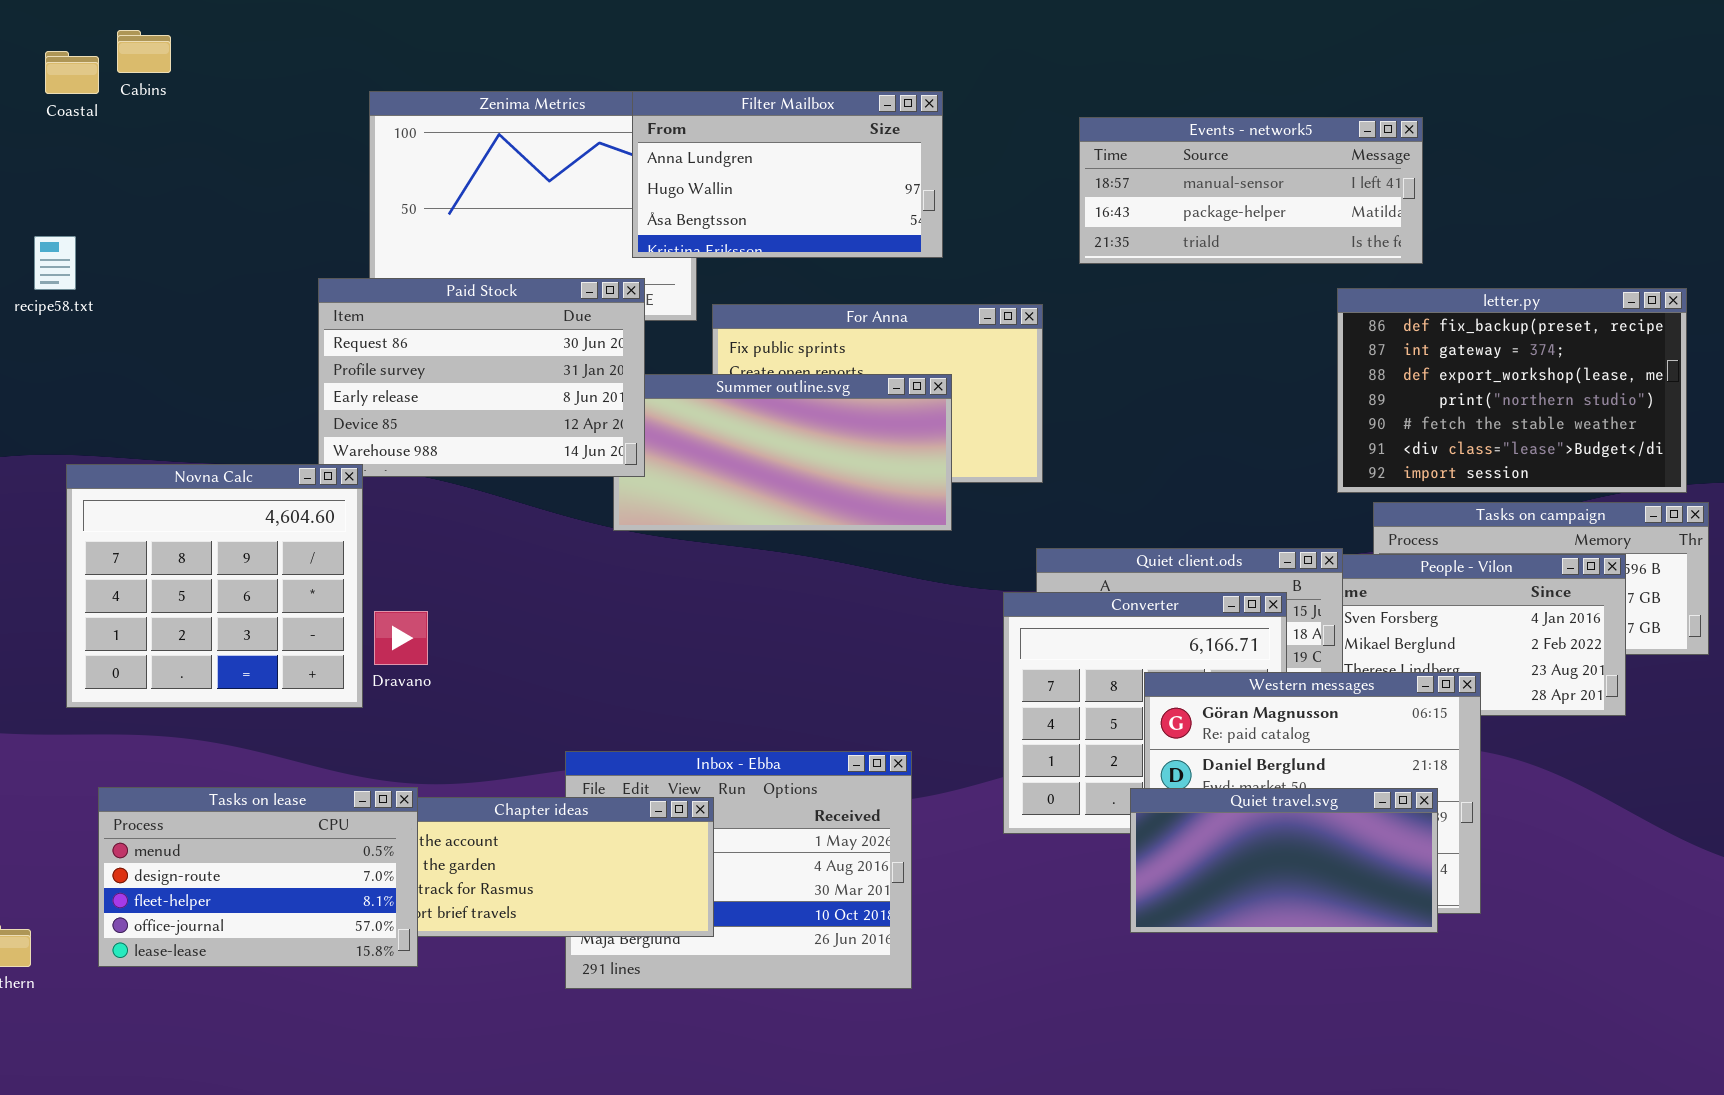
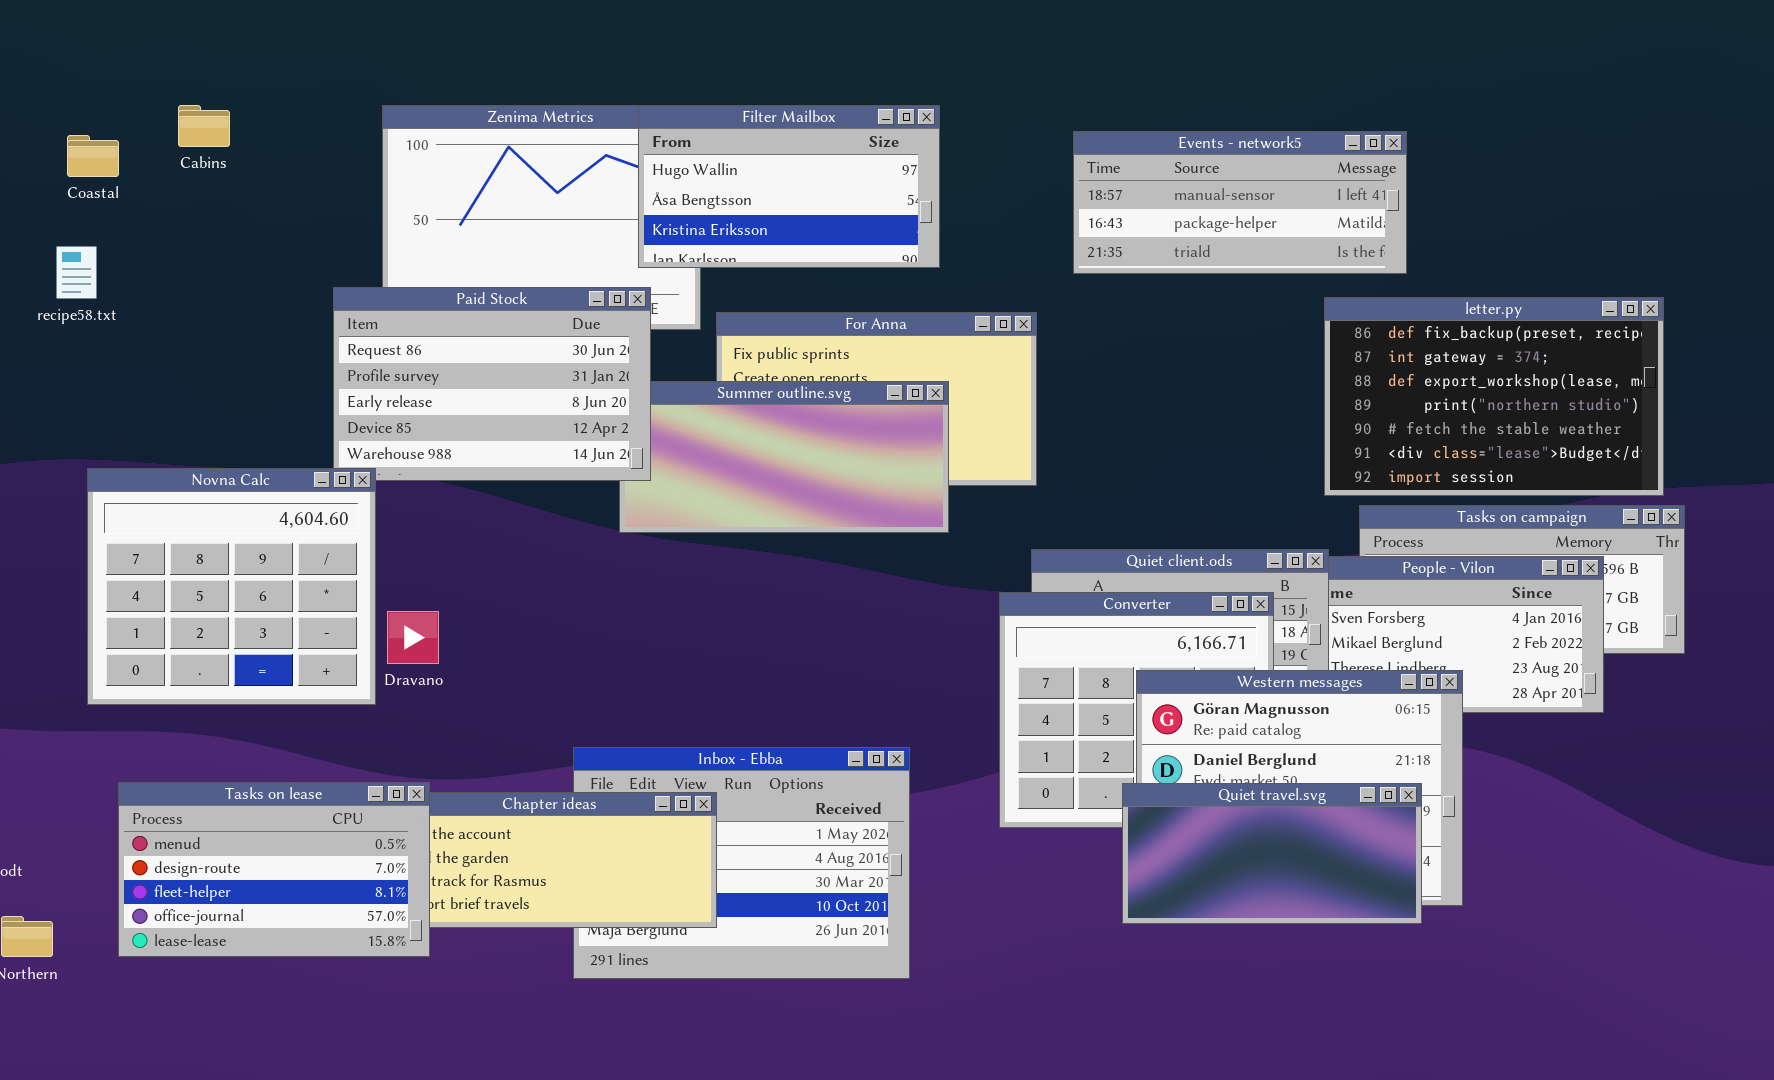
Cabins: [117,30,171,73] -> [178,105,230,147], moved
Coastal: [45,51,99,94] -> [67,135,119,177], moved
Filter Mailbox: [632,91,943,258] -> [638,105,940,268], scrolled down 1 row

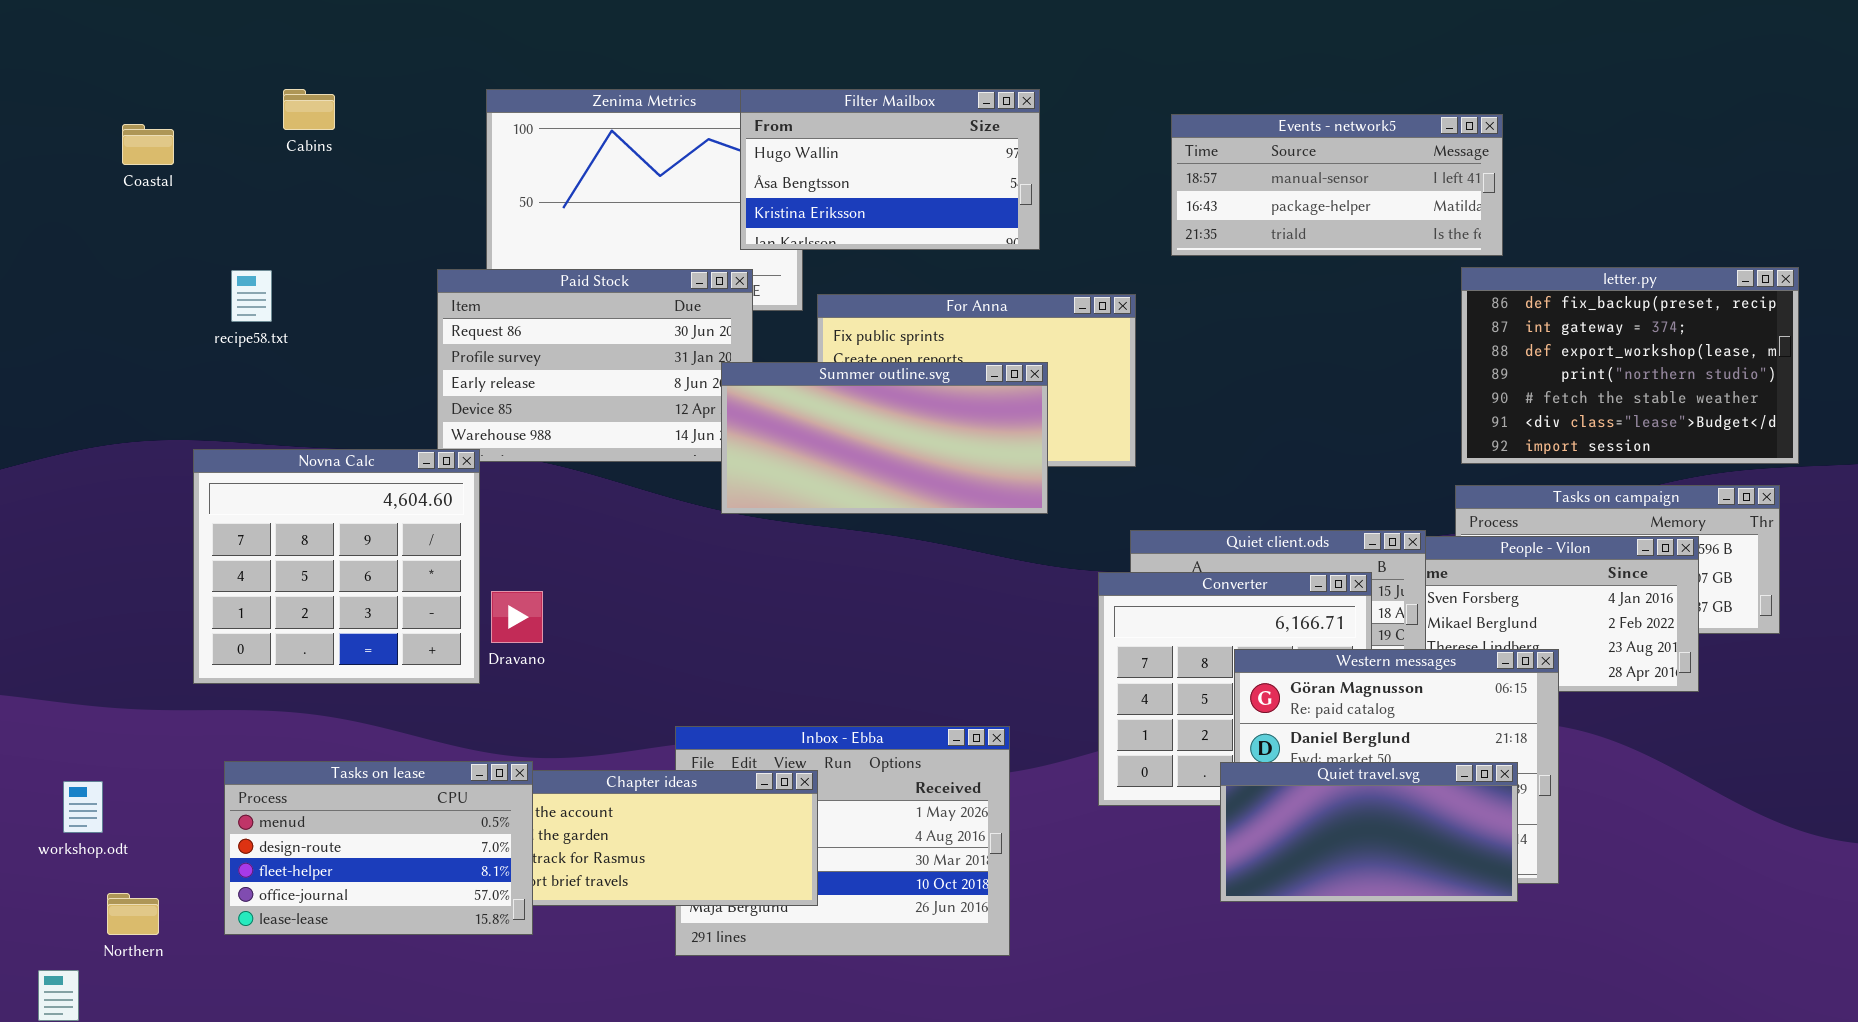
Coastal: [67,135,119,177] -> [122,124,174,165], moved
recipe58.txt: [56,246,97,299] -> [231,270,272,322], moved
letter.py: [1324,297,1664,496] -> [1461,267,1799,464], moved
Summer outline.svg: [619,381,949,533] -> [721,362,1048,514], raised

